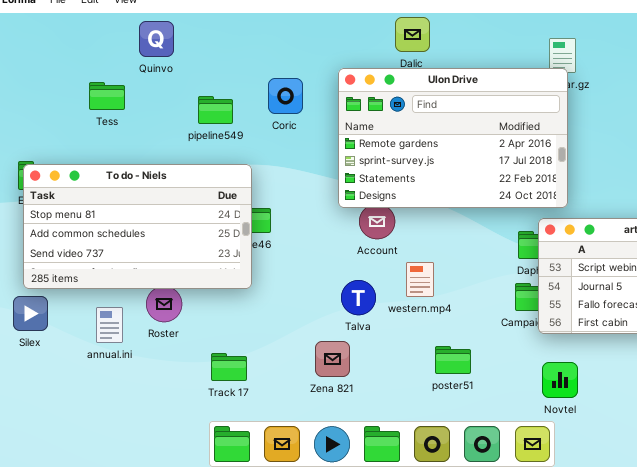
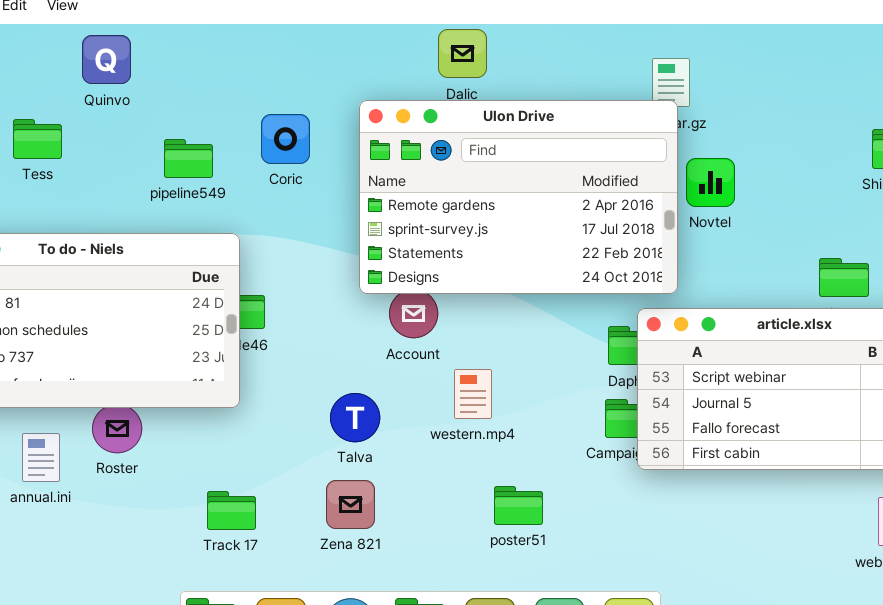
Talva: [341,280,376,315] -> [330,393,380,442], moved
Track 17: [211,353,247,381] -> [207,491,256,530], moved
Novtel: [542,362,578,398] -> [686,158,735,207], moved

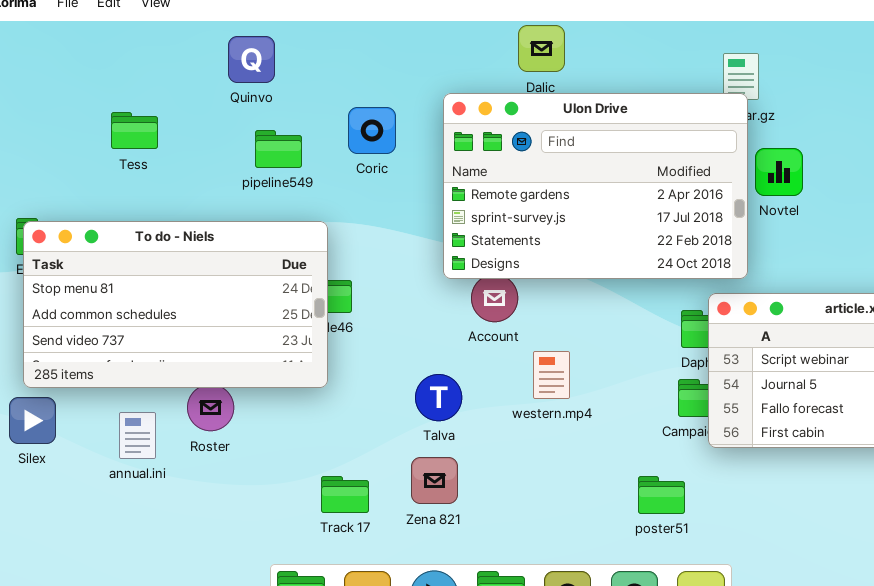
Quinvo: [82,35,131,84] -> [228,36,275,83], moved
poster51: [494,486,543,525] -> [638,476,685,514], moved
Track 17: [207,491,256,530] -> [321,476,369,513], moved

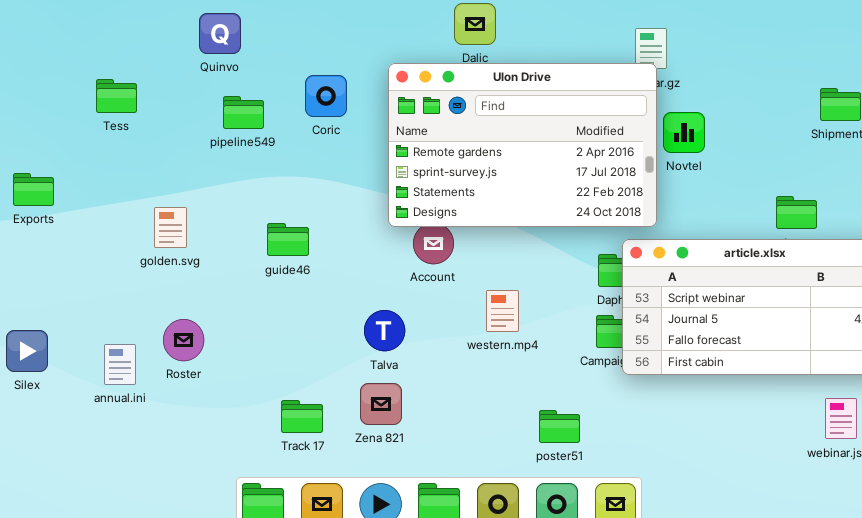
To do - Niels: [23,221,328,388] -> none, closed
western.mp4: [533,351,570,399] -> [486,290,519,332], moved
poster51: [638,476,685,514] -> [539,410,580,443], moved

